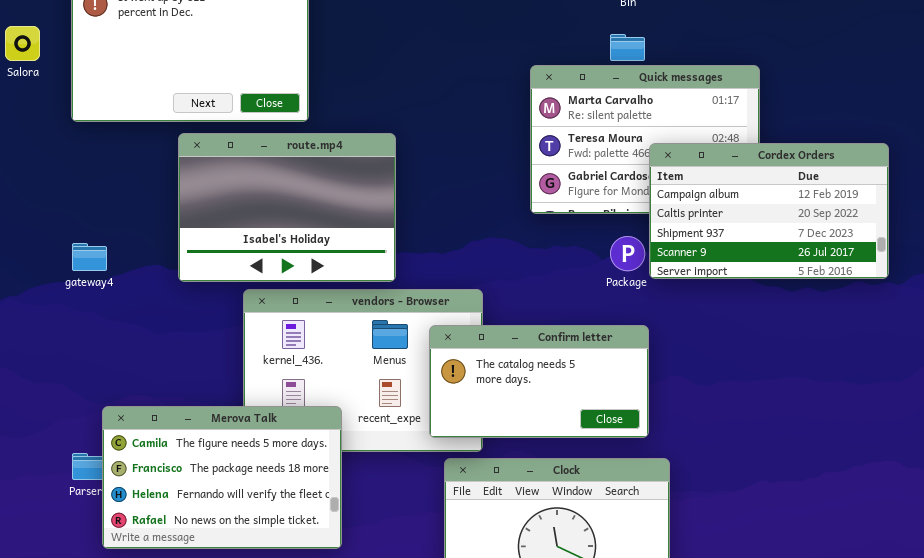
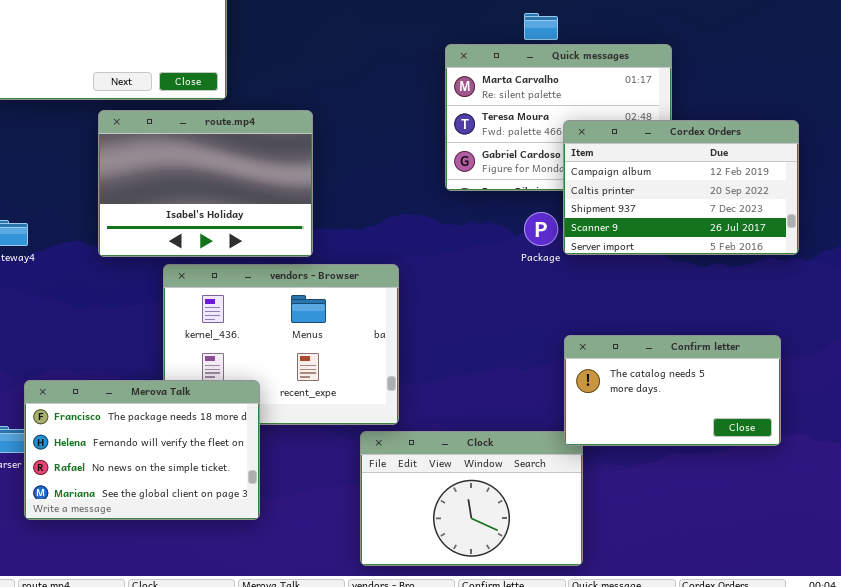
Confirm letter: [429,325,649,438] -> [564,335,781,446], moved
Merova Talk: [102,406,342,549] -> [24,380,260,520], scrolled down 1 row

